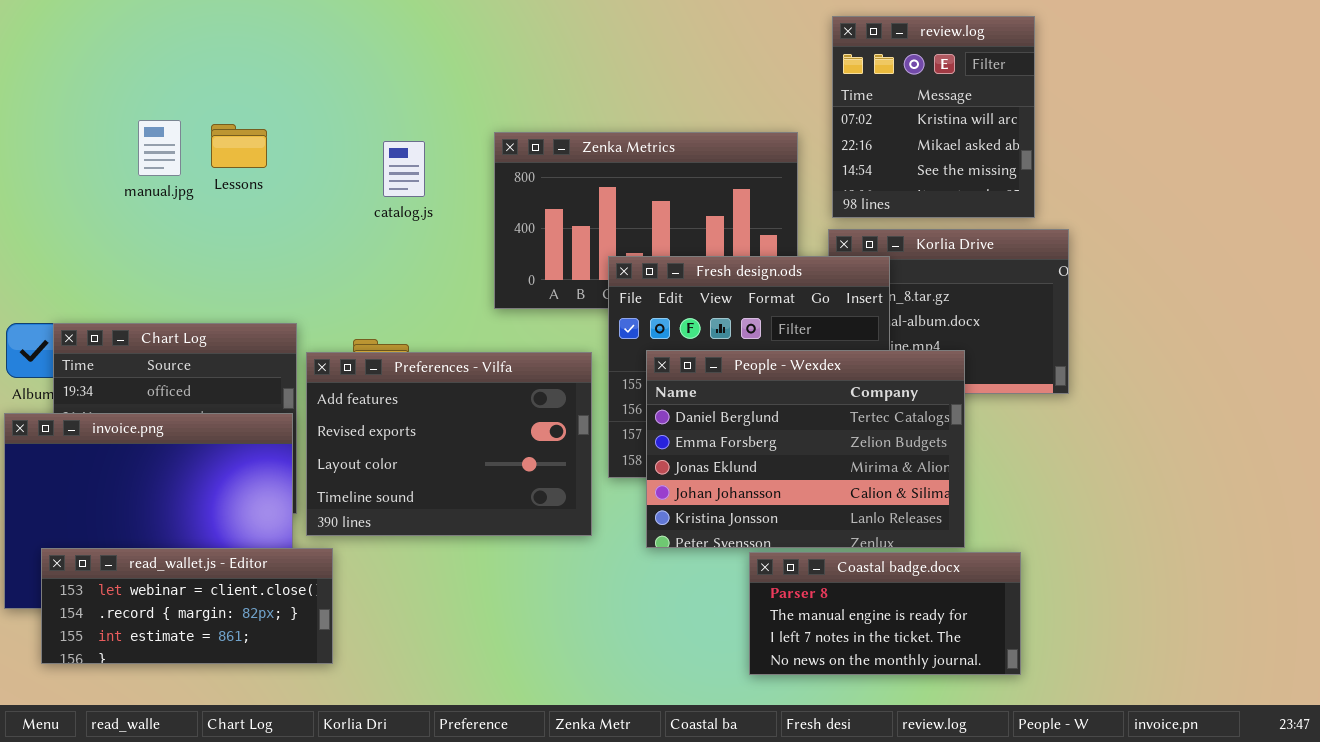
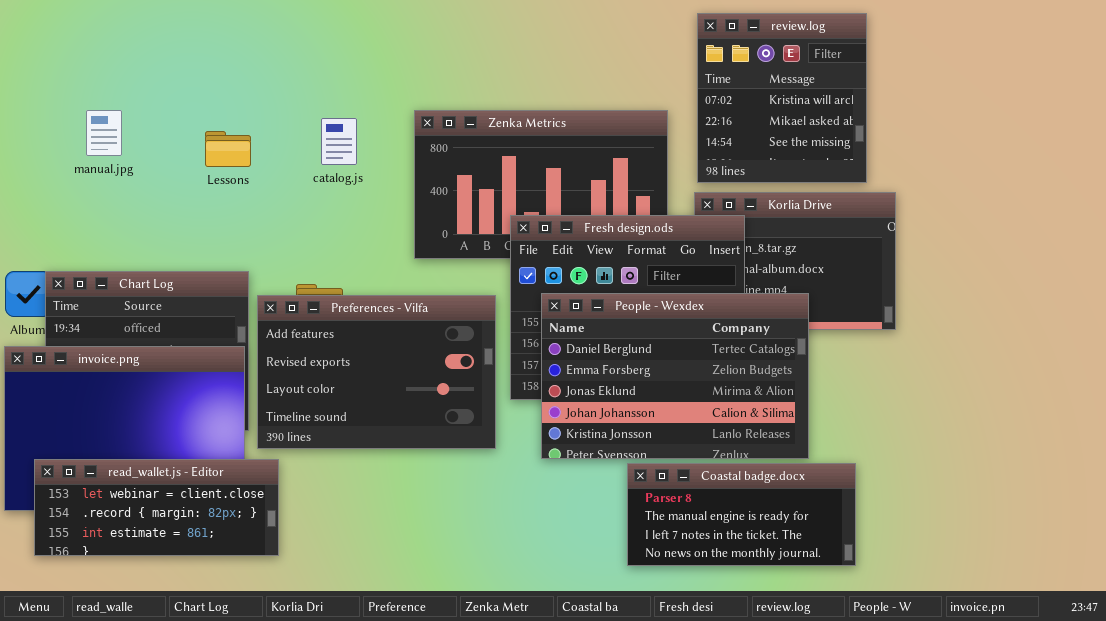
manual.jpg: [138,120,181,176] -> [86,110,122,156], moved
Lessons: [211,124,267,168] -> [205,131,251,167], moved

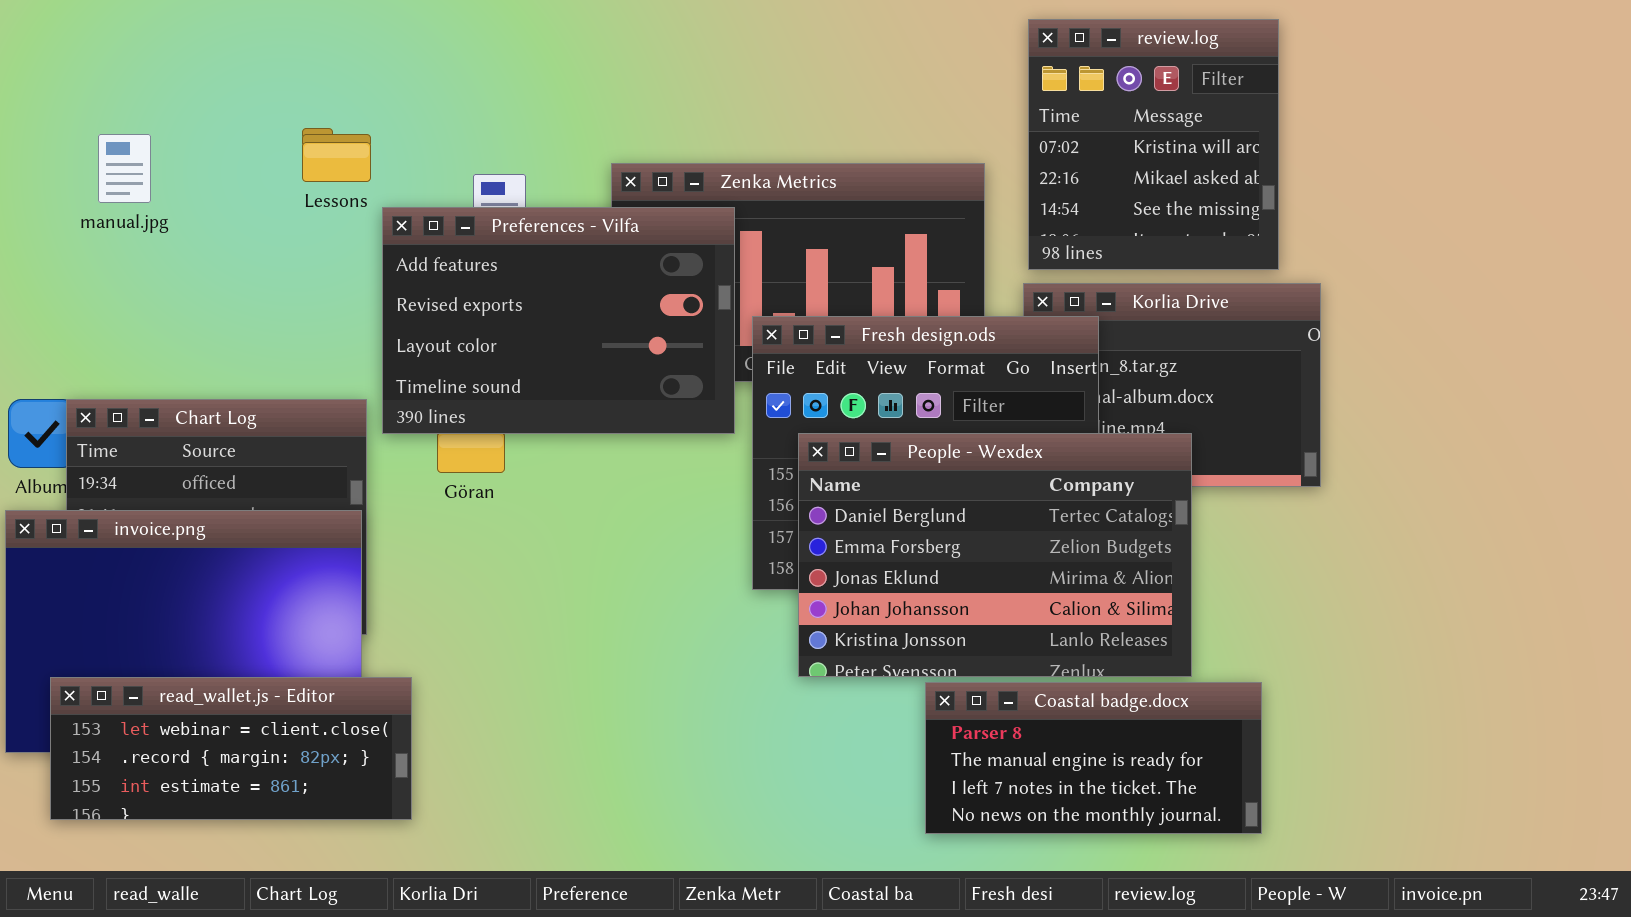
manual.jpg: [86,110,122,156] -> [98,134,151,203], moved
Lessons: [205,131,251,167] -> [302,128,371,182], moved
Preferences - Vilfa: [257,295,496,449] -> [382,207,735,434], moved

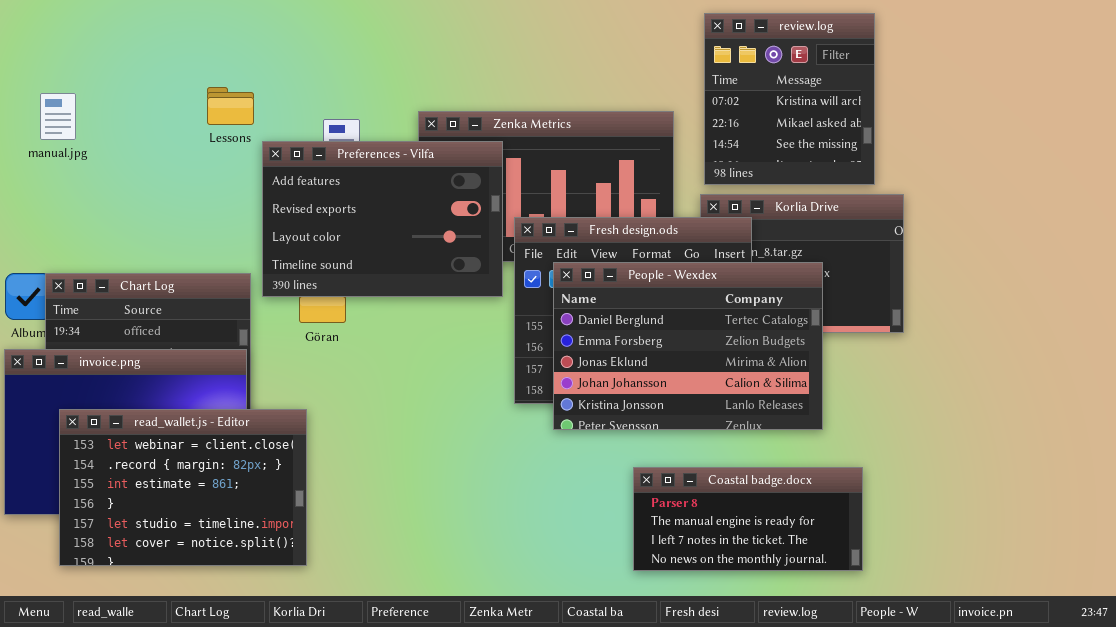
manual.jpg: [98,134,151,203] -> [40,93,76,140], moved
People - Wexdex: [798,433,1192,677] -> [553,262,823,430], moved
read_wallet.js - Editor: [50,677,412,820] -> [59,409,307,566], moved, resized

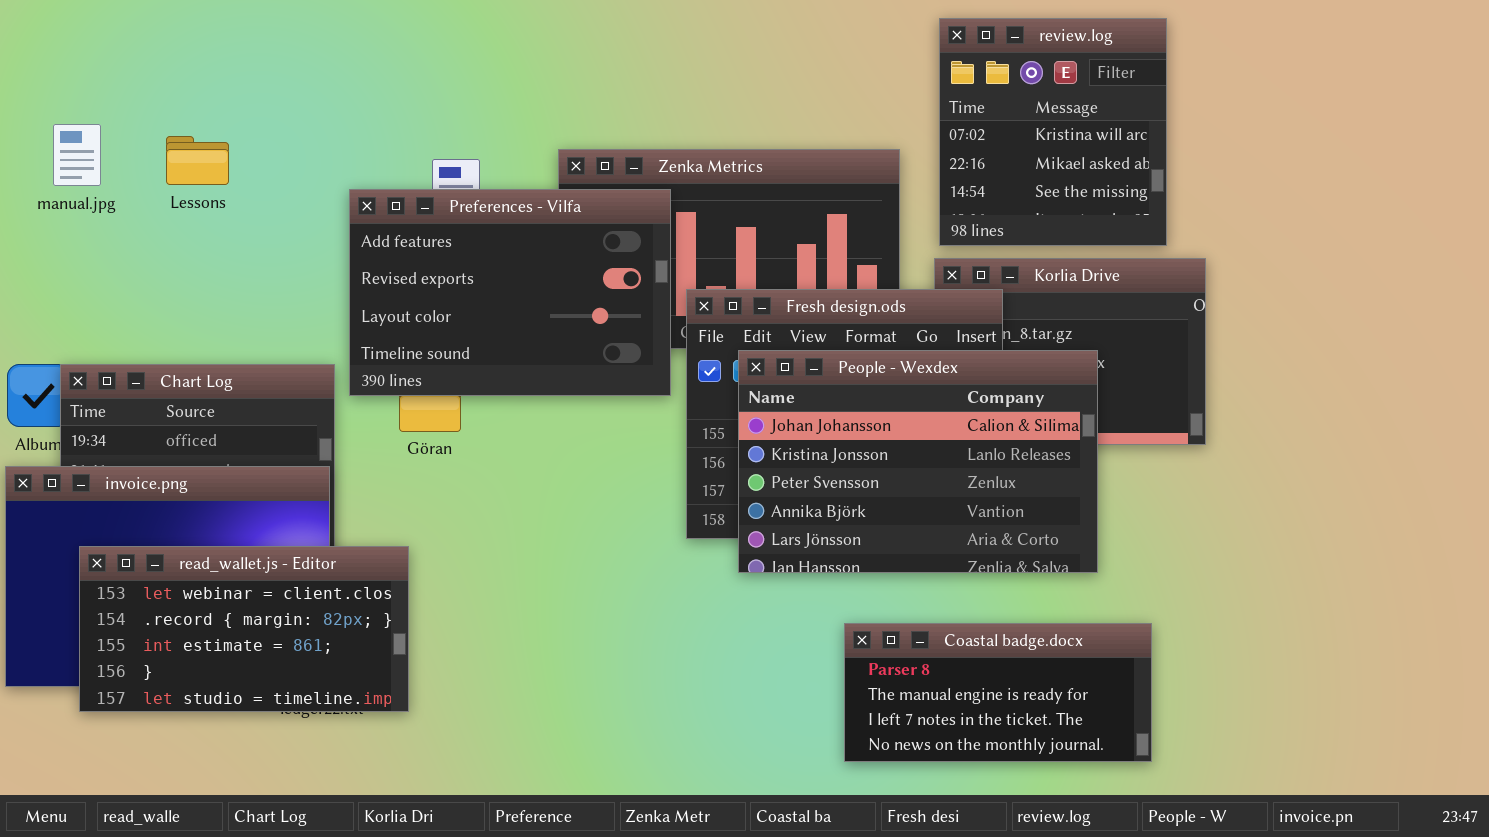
Lessons: [207,87,254,125] -> [166,136,229,185], moved
People - Wexdex: [553,262,823,430] -> [738,350,1098,573], scrolled down 3 rows
read_wallet.js - Editor: [59,409,307,566] -> [79,546,409,712], resized

